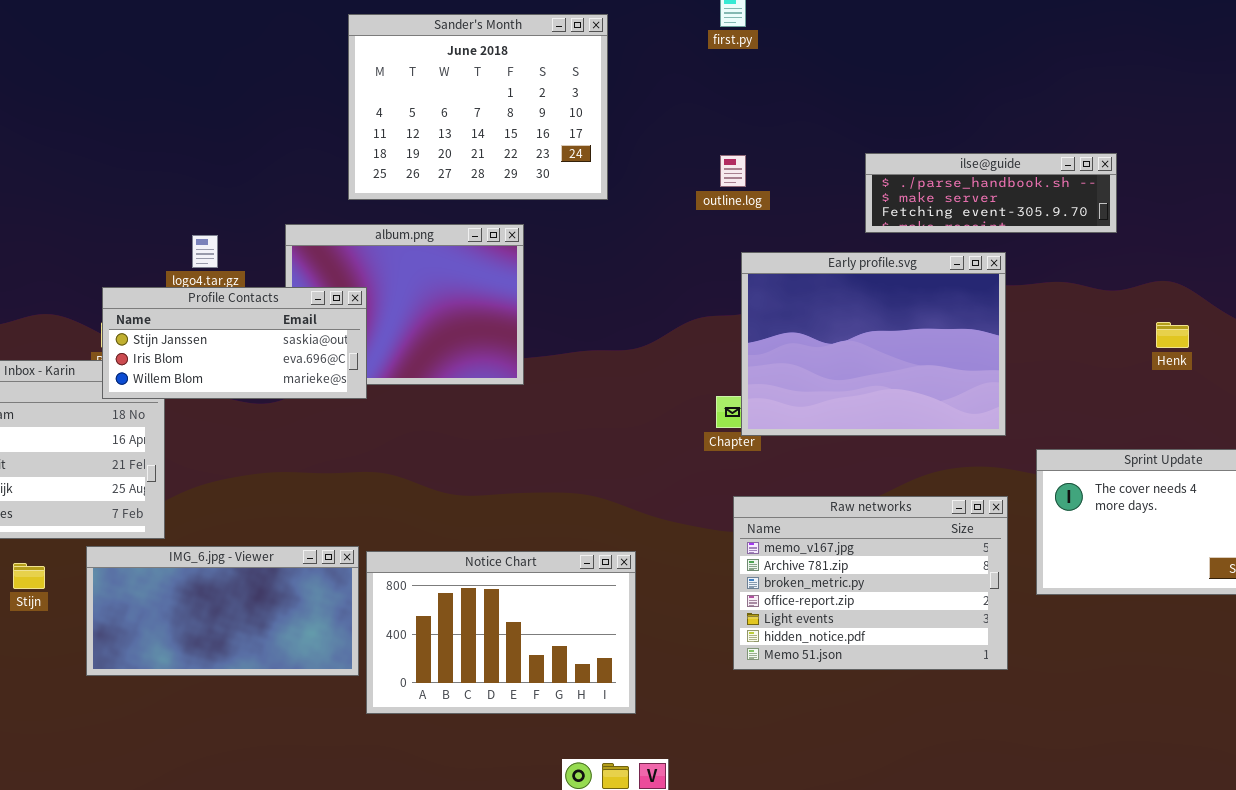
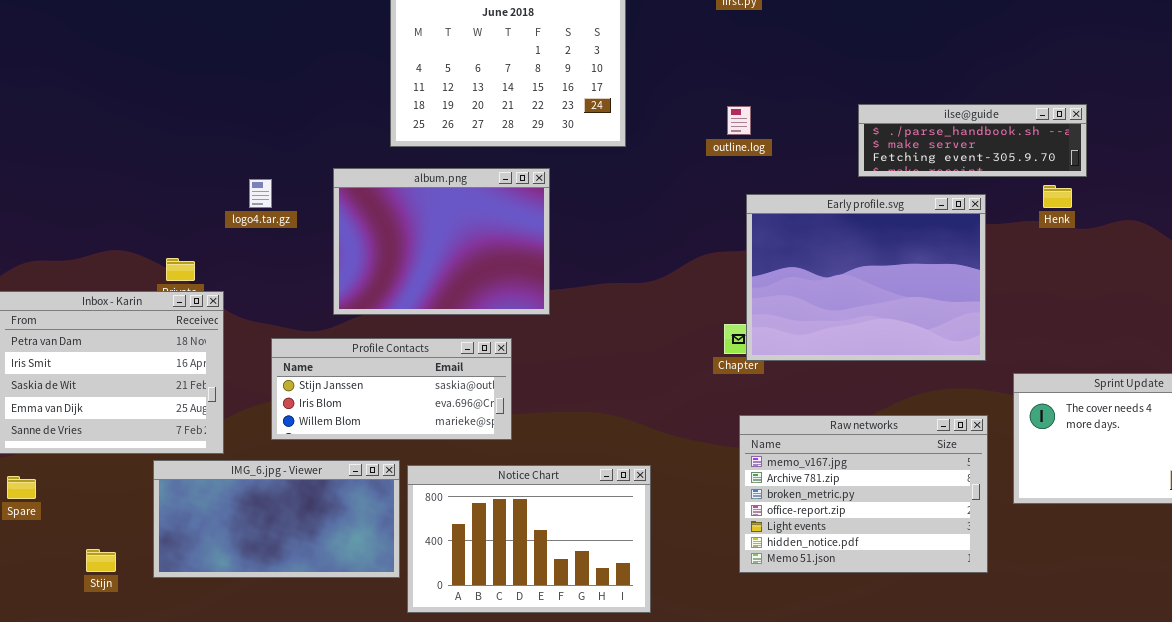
Profile Contacts: [102,287,367,399] -> [271,338,512,440], moved
Henk: [1156,322,1189,348] -> [1043,185,1072,208], moved
Stijn: [13,563,45,589] -> [86,549,116,572], moved

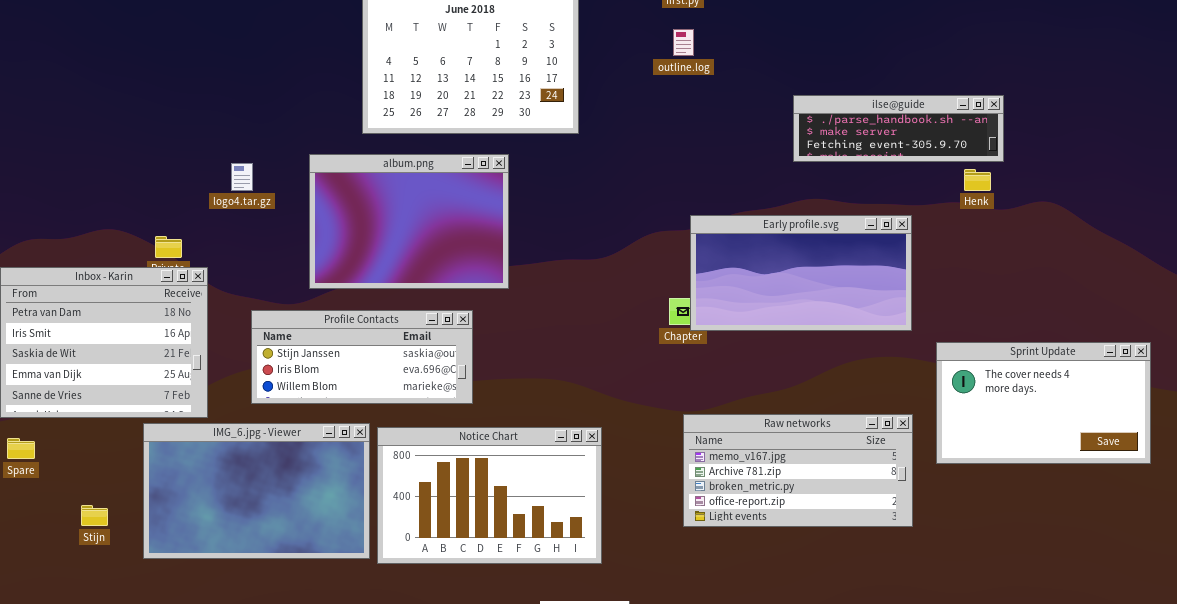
outline.log: [727,106,751,135] -> [673,29,694,56], moved
Early profile.svg: [746,194,986,361] -> [690,215,912,331], resized
Raw networks: [739,415,988,573] -> [683,414,913,527], resized
IMG_6.jpg - Viewer: [153,460,400,578] -> [143,423,370,559], resized

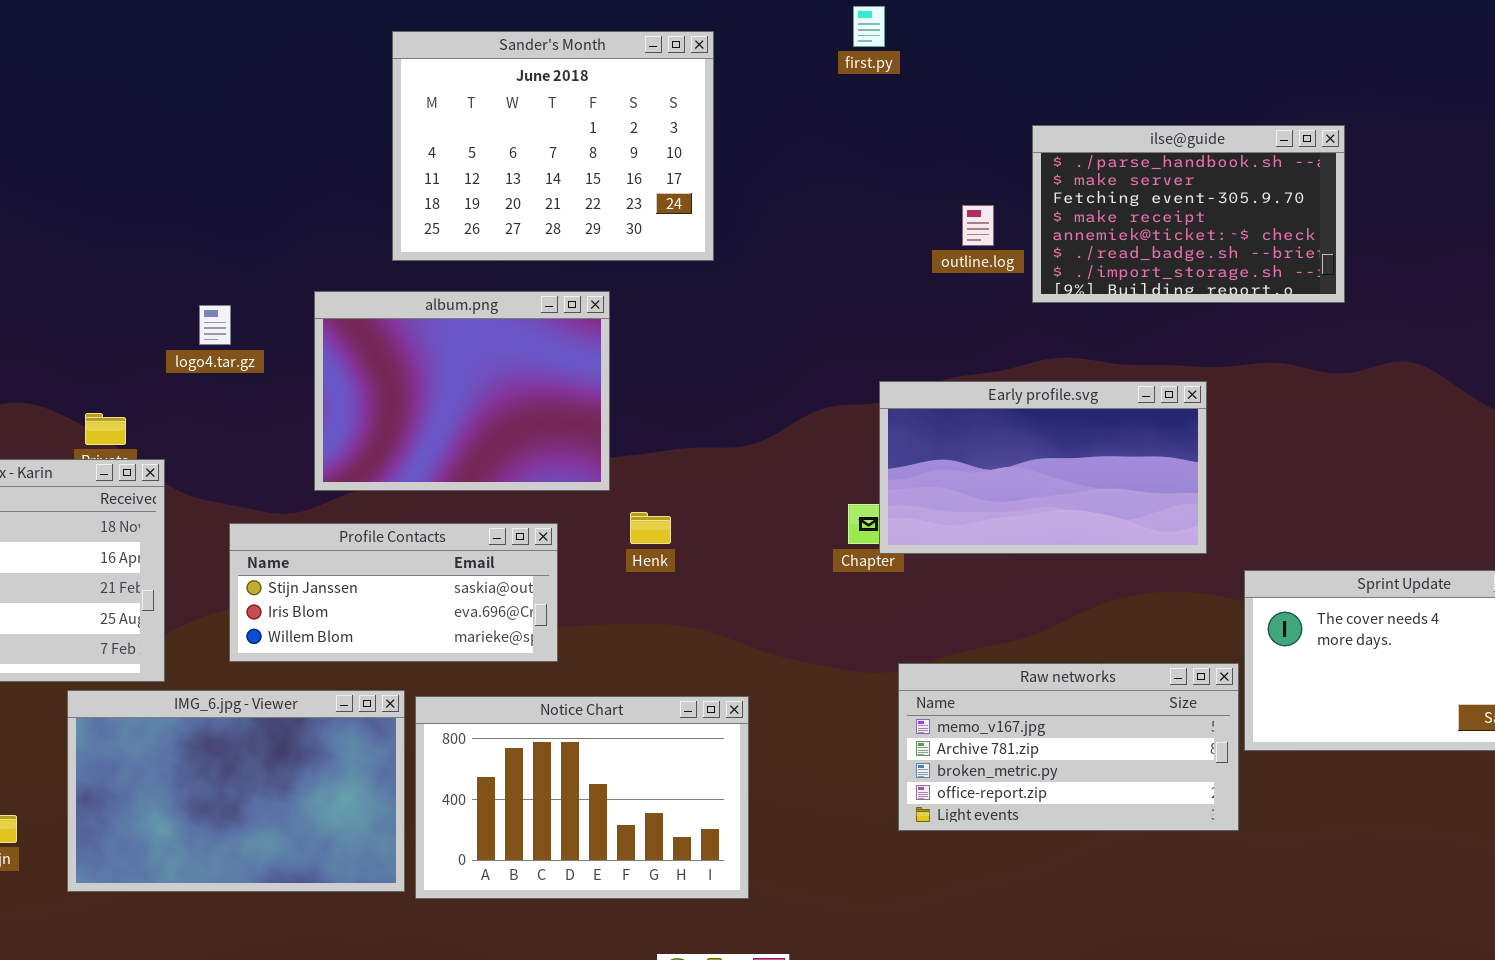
outline.log: [673,29,694,56] -> [962,205,994,246], moved
ilse@guide: [793,95,1004,162] -> [1032,125,1345,303], resized
Henk: [964,169,991,191] -> [630,512,671,544], moved
Raw networks: [683,414,913,527] -> [898,663,1239,831], moved

